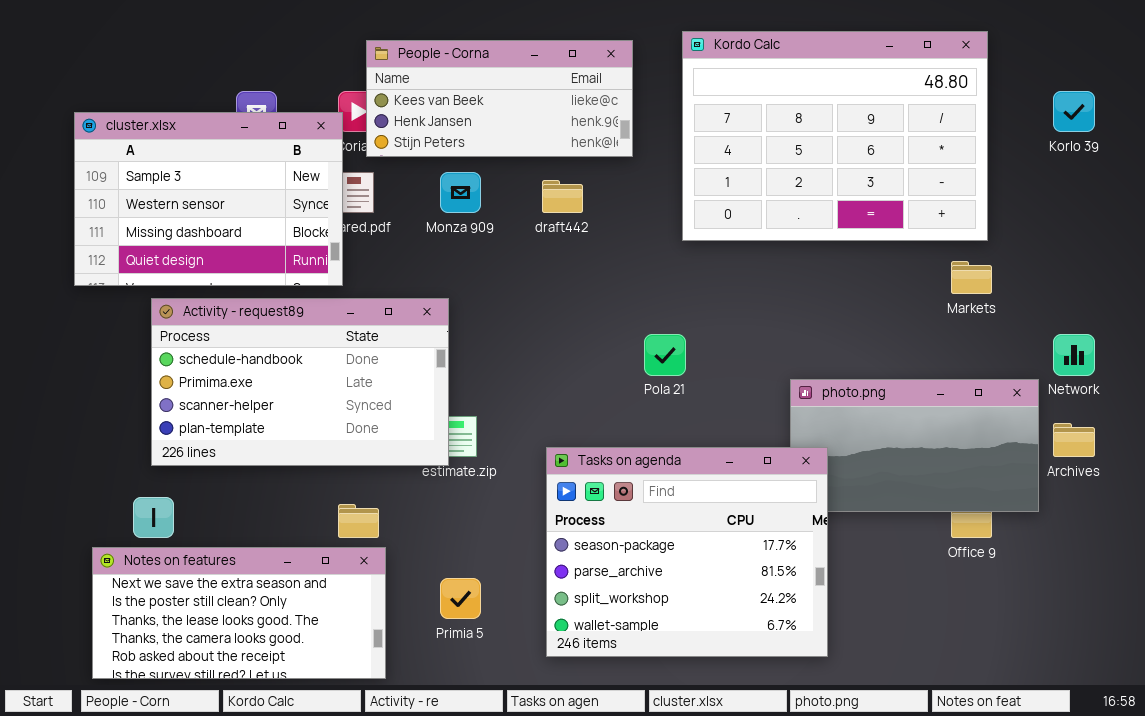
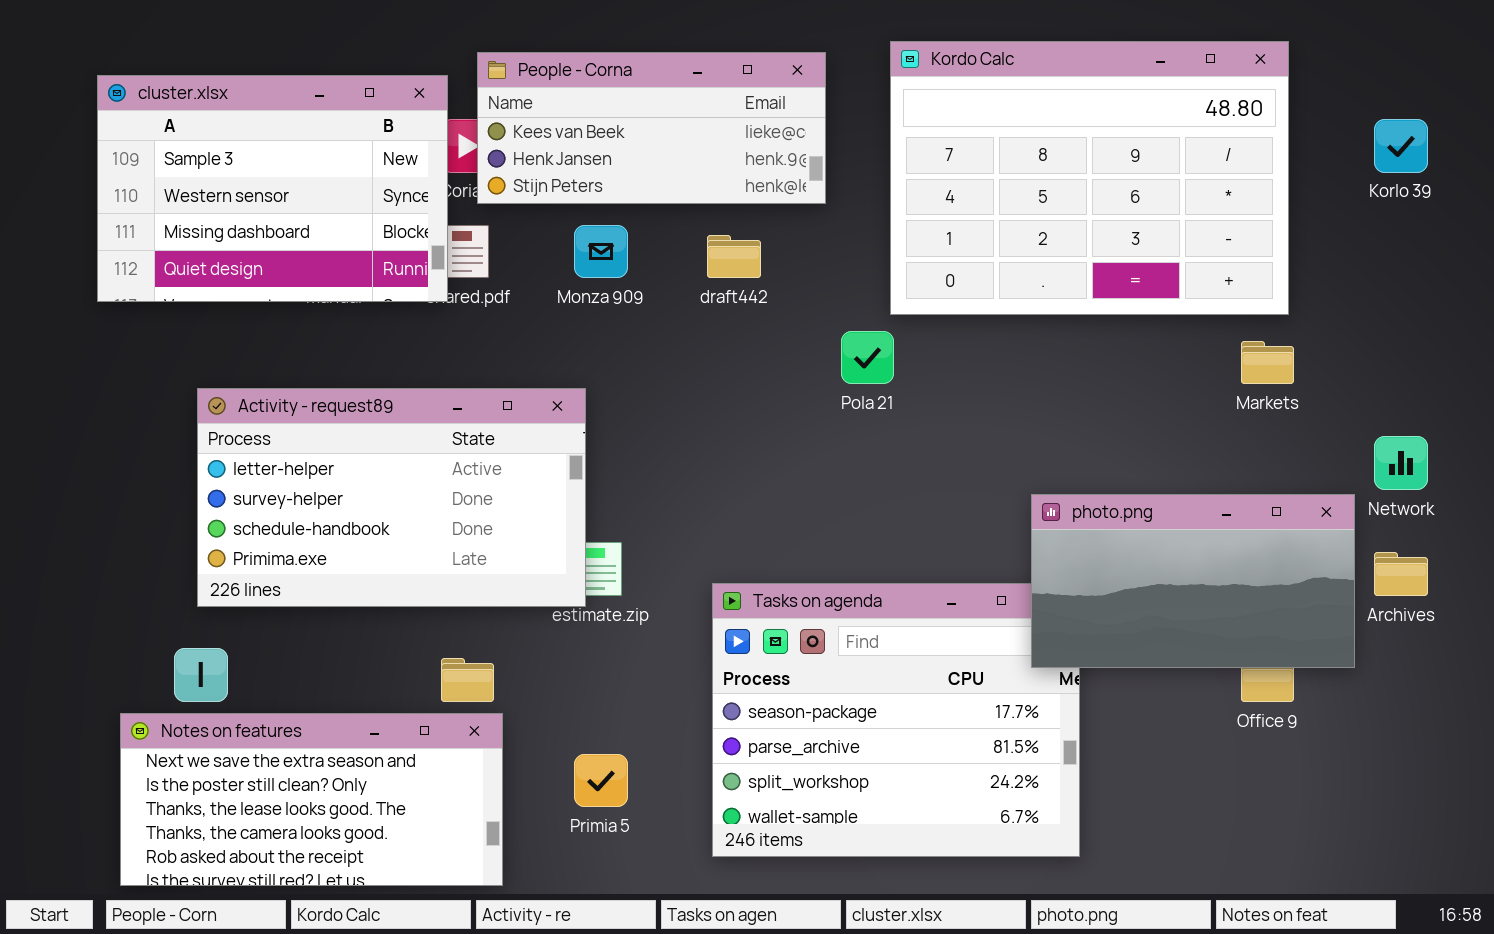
cluster.xlsx: [74,112,343,286] -> [97,75,448,302], moved
Activity - request89: [151,298,449,466] -> [197,388,586,607], scrolled up 2 rows
Pola 21: [644,334,686,376] -> [841,331,894,384], moved
photo.png: [790,379,1039,512] -> [1031,494,1355,668], raised

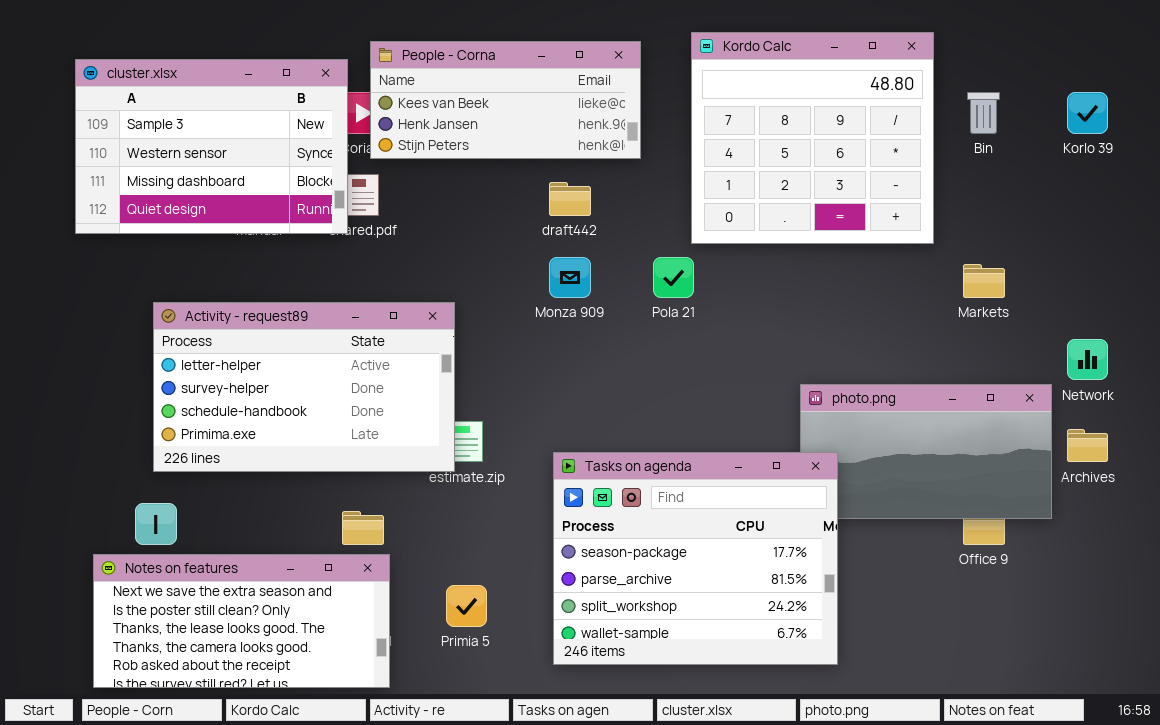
Kordo Calc: [890,41,1289,315] -> [691,32,934,244], resized
Monza 909: [574,225,628,278] -> [549,257,591,298], moved
Tasks on agenda: [712,583,1080,857] -> [553,452,838,665], raised

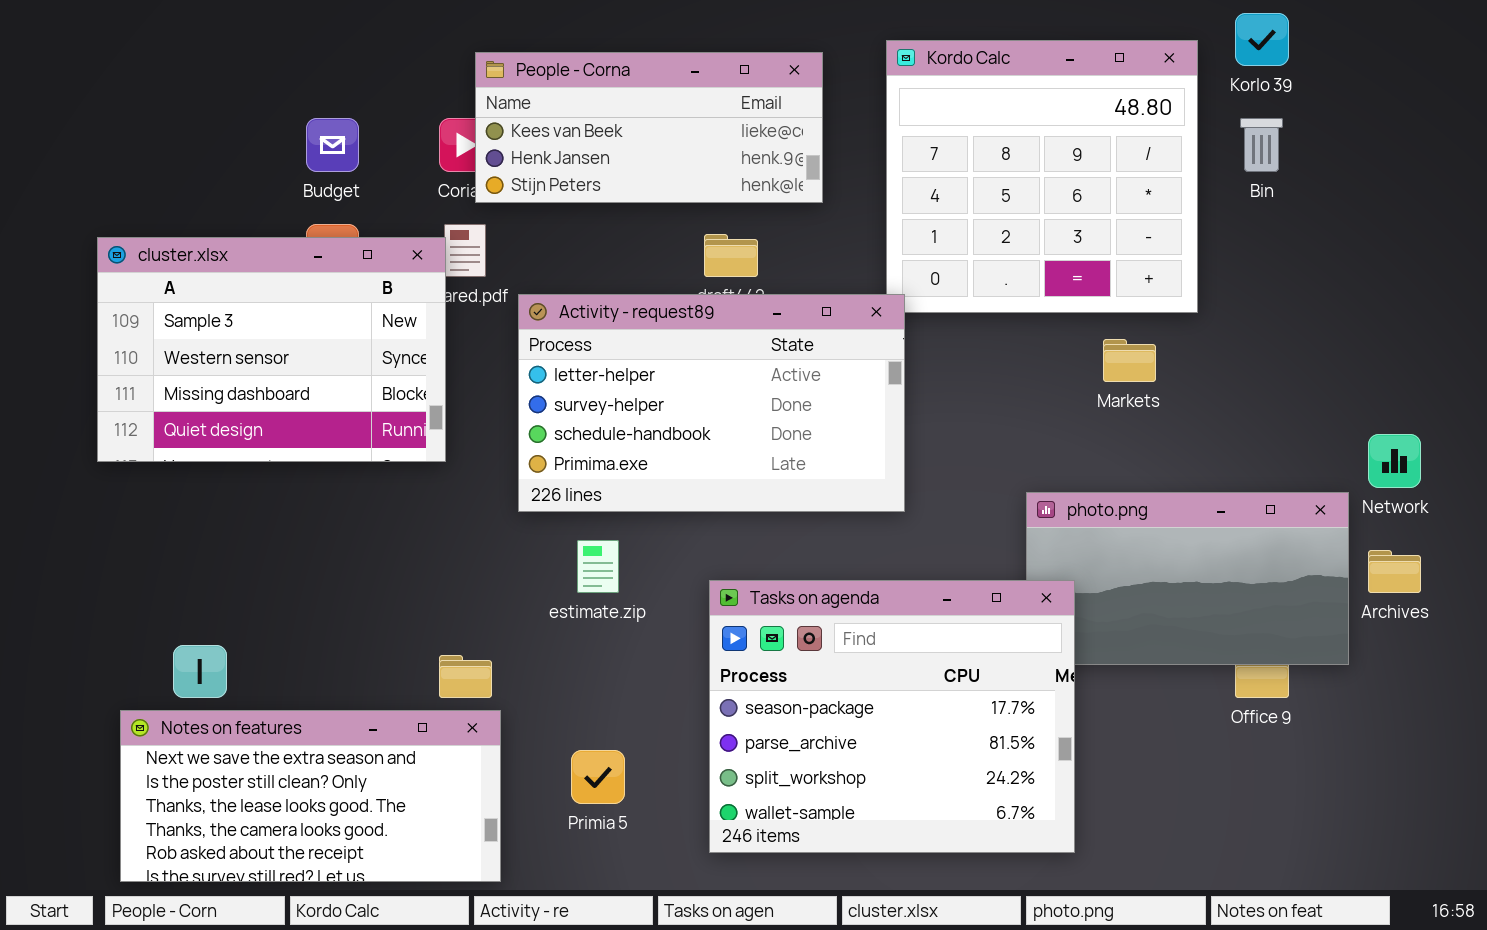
cluster.xlsx: [75,59,348,234] -> [97,237,446,462], moved
Korlo 39: [1067,92,1108,134] -> [1235,13,1289,66], moved
Markets: [963,264,1005,298] -> [1103,339,1156,382], moved
Activity - request89: [153,302,455,472] -> [518,294,905,512], moved

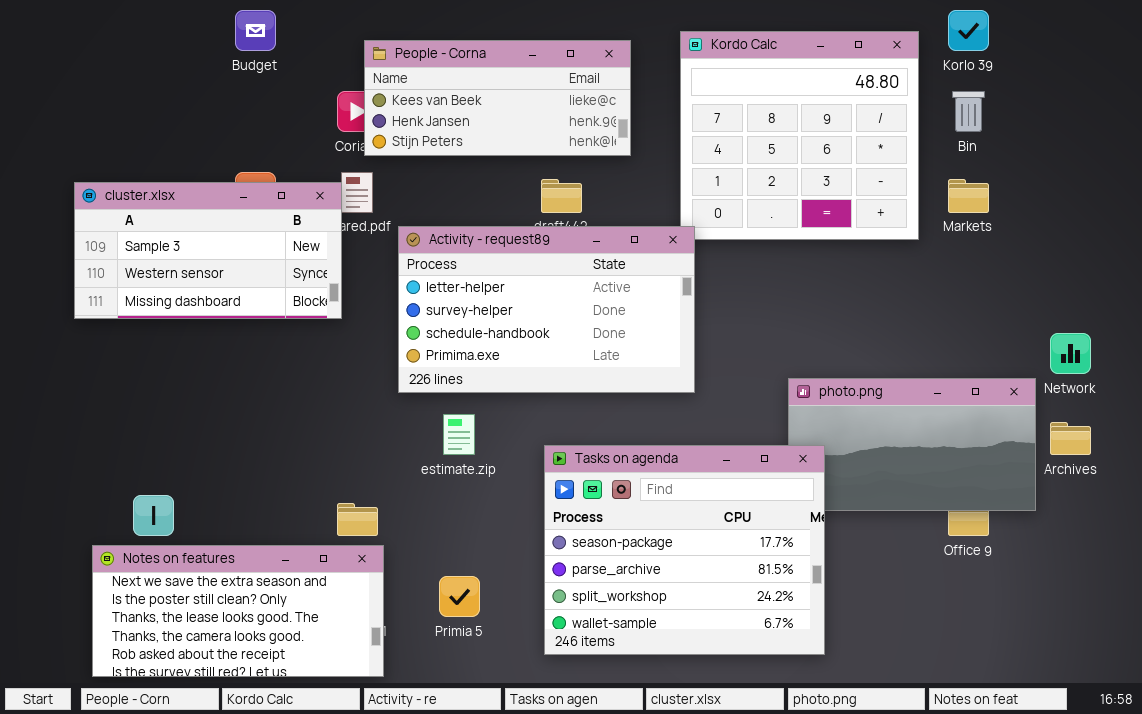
Budget: [306,118,359,172] -> [235,10,276,51], moved
cluster.xlsx: [97,237,446,462] -> [74,182,342,319], resized
Markets: [1103,339,1156,382] -> [948,179,989,213], moved

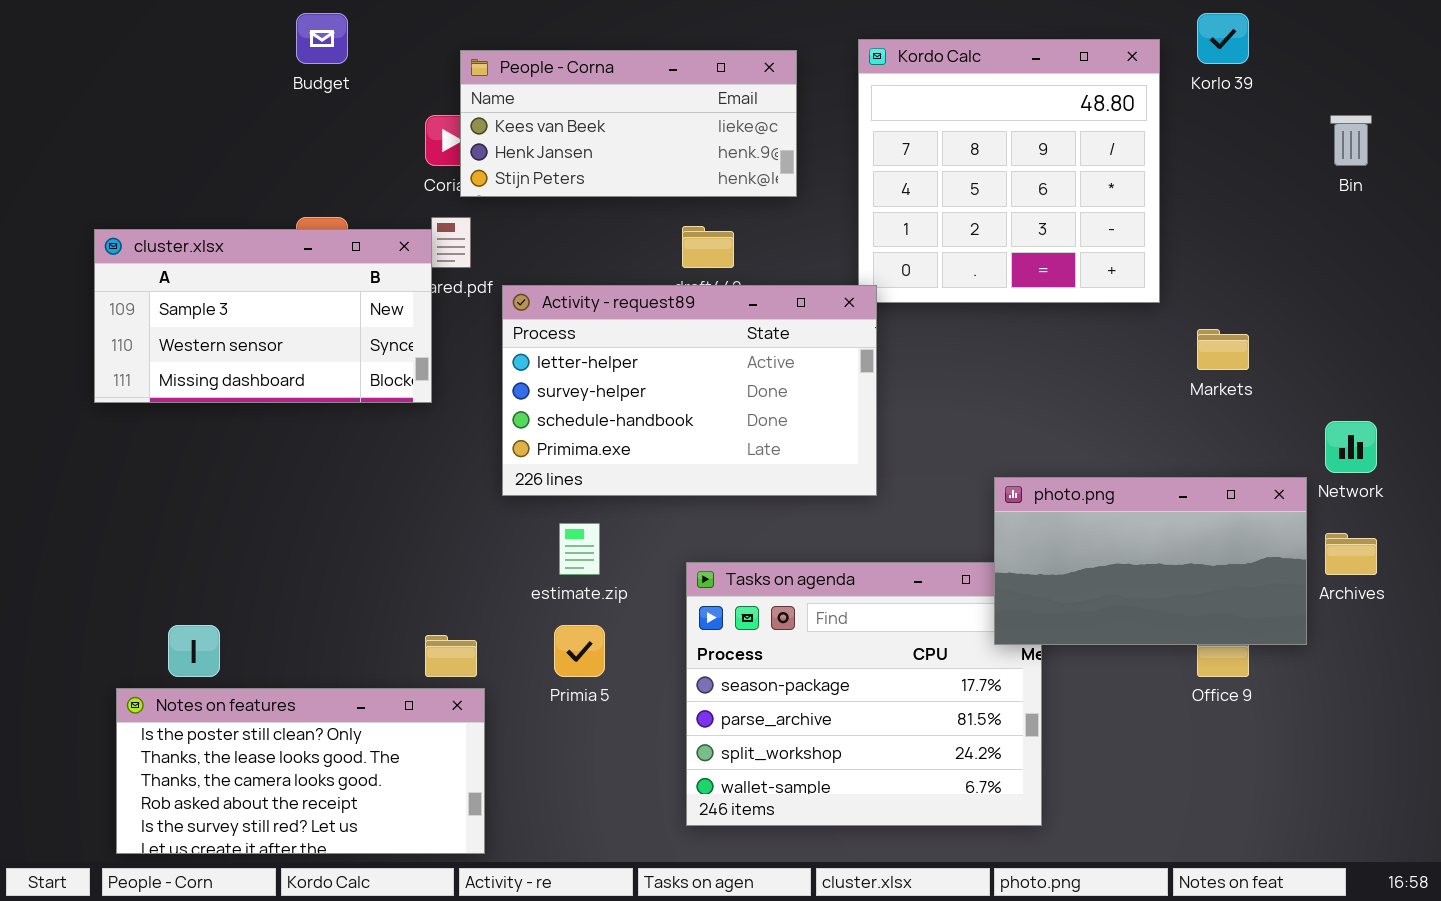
Bin: [952,91,985,132] -> [1330,115,1372,166], moved
Markets: [948,179,989,213] -> [1197,329,1249,370], moved
photo.png: [788,378,1036,511] -> [994,477,1307,645], raised
Notes on features: [92,545,384,677] -> [116,688,485,854], scrolled down 1 row
Primia 5: [439,576,480,617] -> [554,625,605,677], moved

